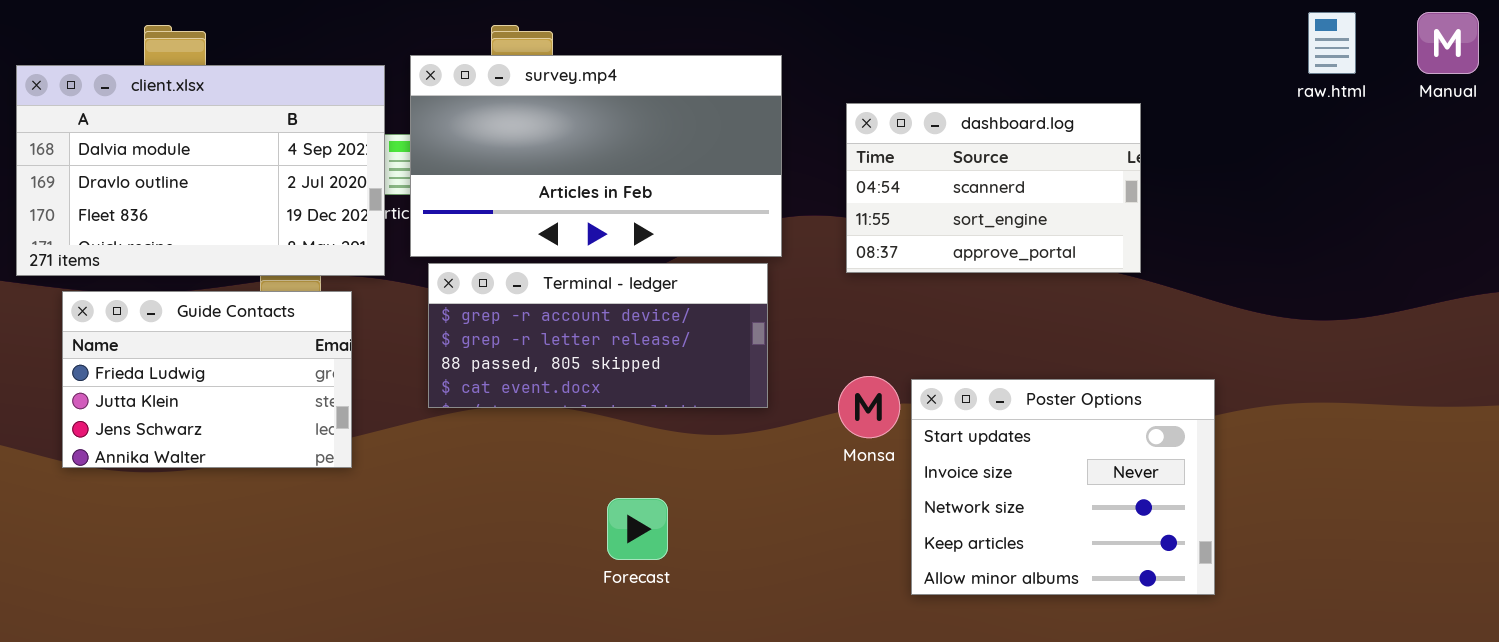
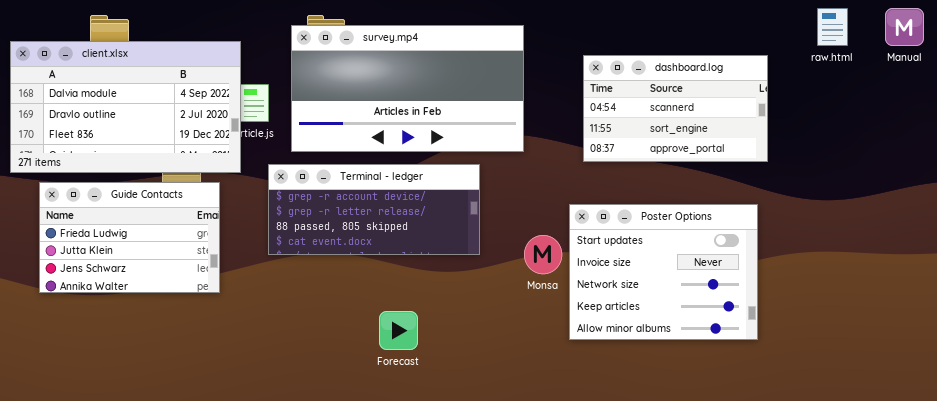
survey.mp4: [410,55,782,257] -> [291,25,524,152], moved
dashboard.log: [846,103,1141,273] -> [583,55,768,162], moved
Poster Options: [911,379,1215,595] -> [569,204,758,340], moved

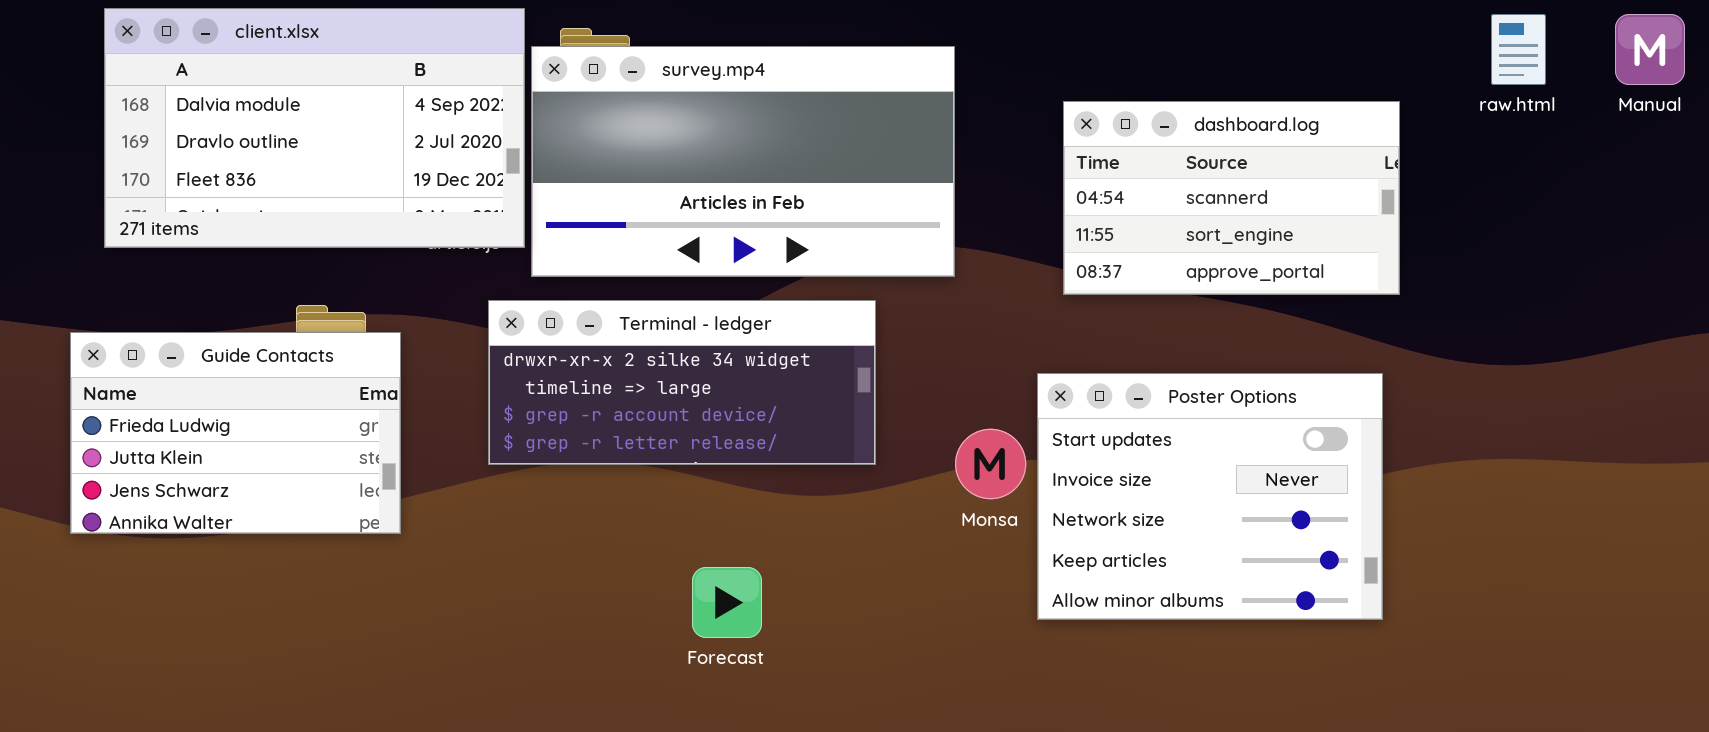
client.xlsx: [10,41,241,173] -> [104,8,525,248], moved
Terminal - ledger: [268,164,480,255] -> [488,300,876,465], scrolled up 2 rows

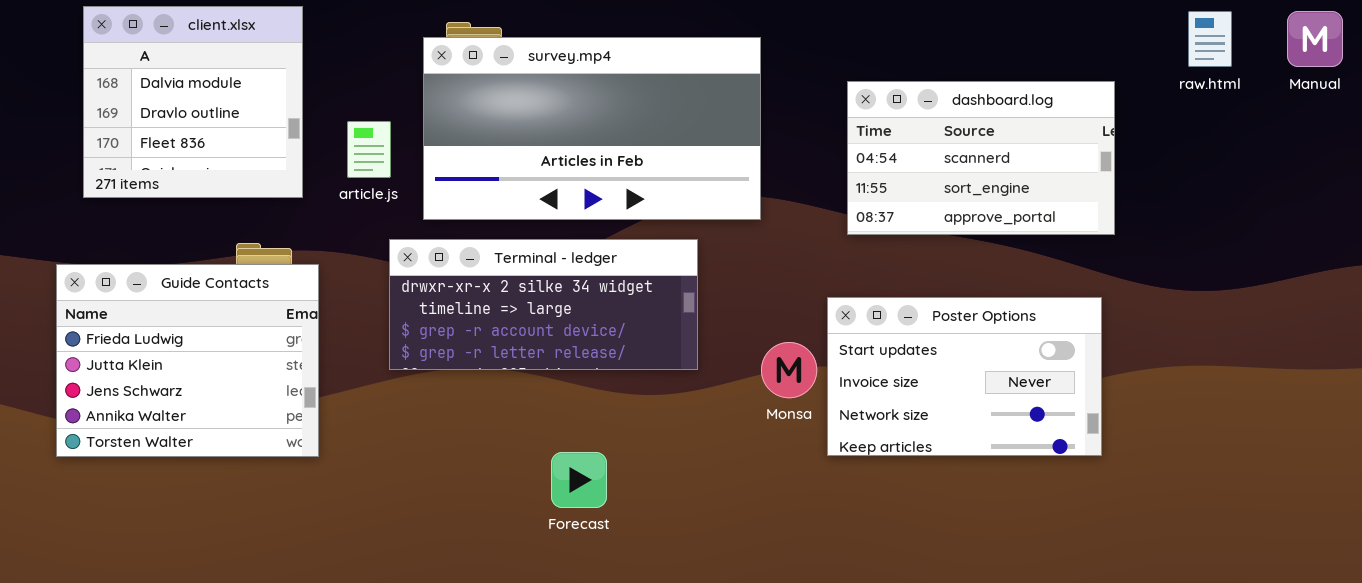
client.xlsx: [104,8,525,248] -> [83,6,303,198], resized
Guide Contacts: [70,332,401,534] -> [56,264,319,457], resized
Poster Options: [1037,373,1383,620] -> [827,297,1102,456], resized

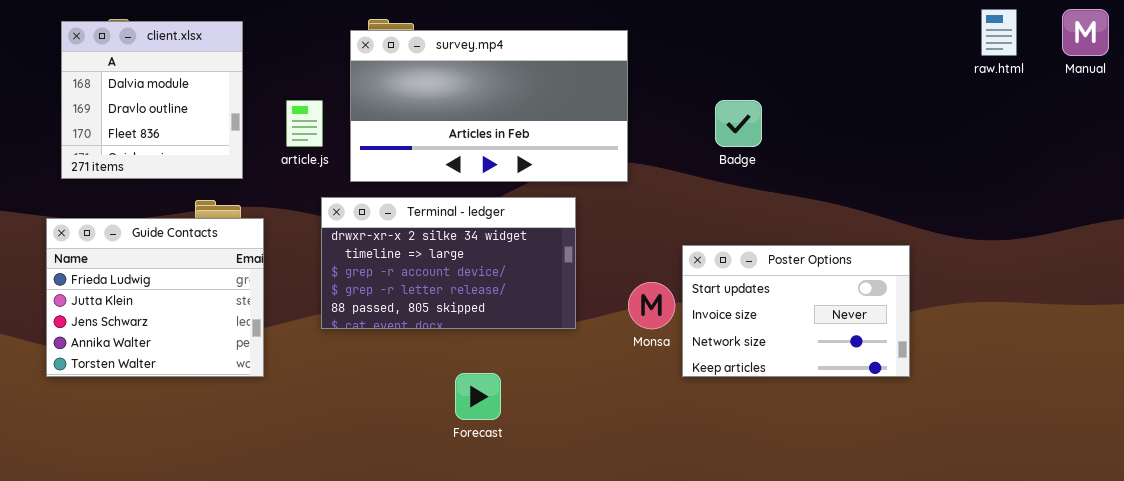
client.xlsx: [83,6,303,198] -> [61,21,243,179], moved
dashboard.log: [847,81,1115,235] -> none, closed
Terminal - ledger: [389,239,698,370] -> [321,197,576,329], resized

